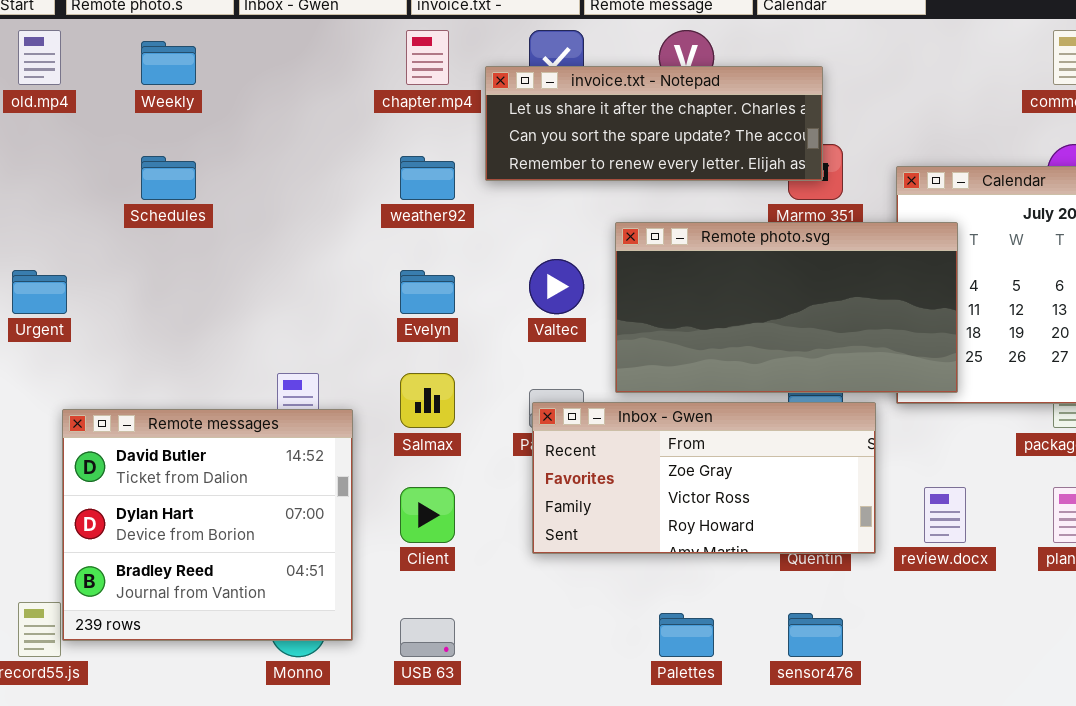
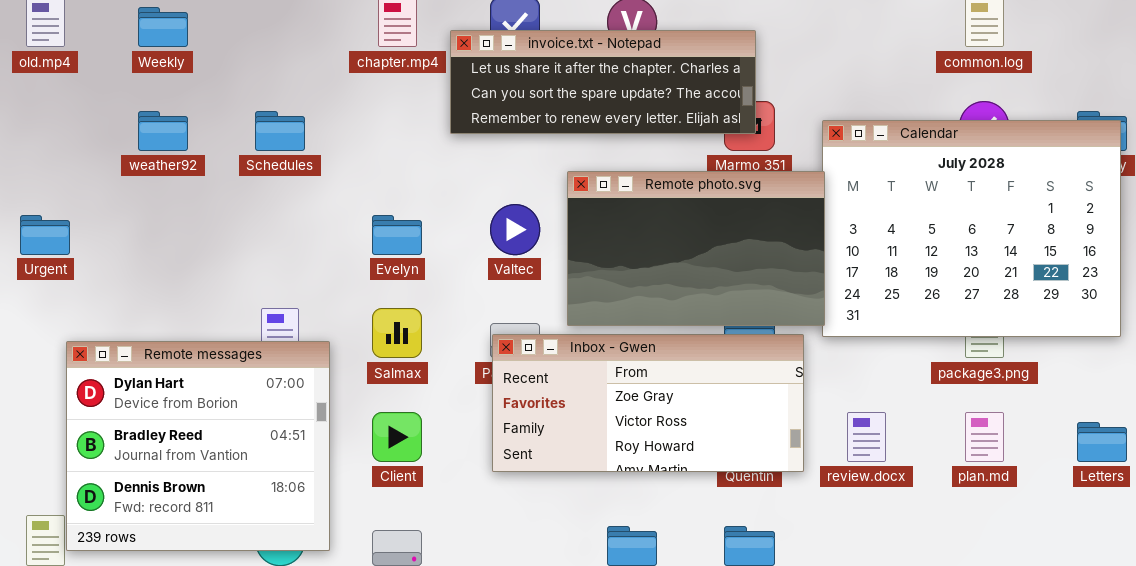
Schedules: [141,156,196,200] -> [255,111,305,151], moved
weather92: [400,156,455,200] -> [138,111,188,151], moved
Remote photo.svg: [615,222,958,393] -> [567,171,825,326], resized
Remote messages: [62,409,353,641] -> [66,341,330,551], scrolled down 1 row

